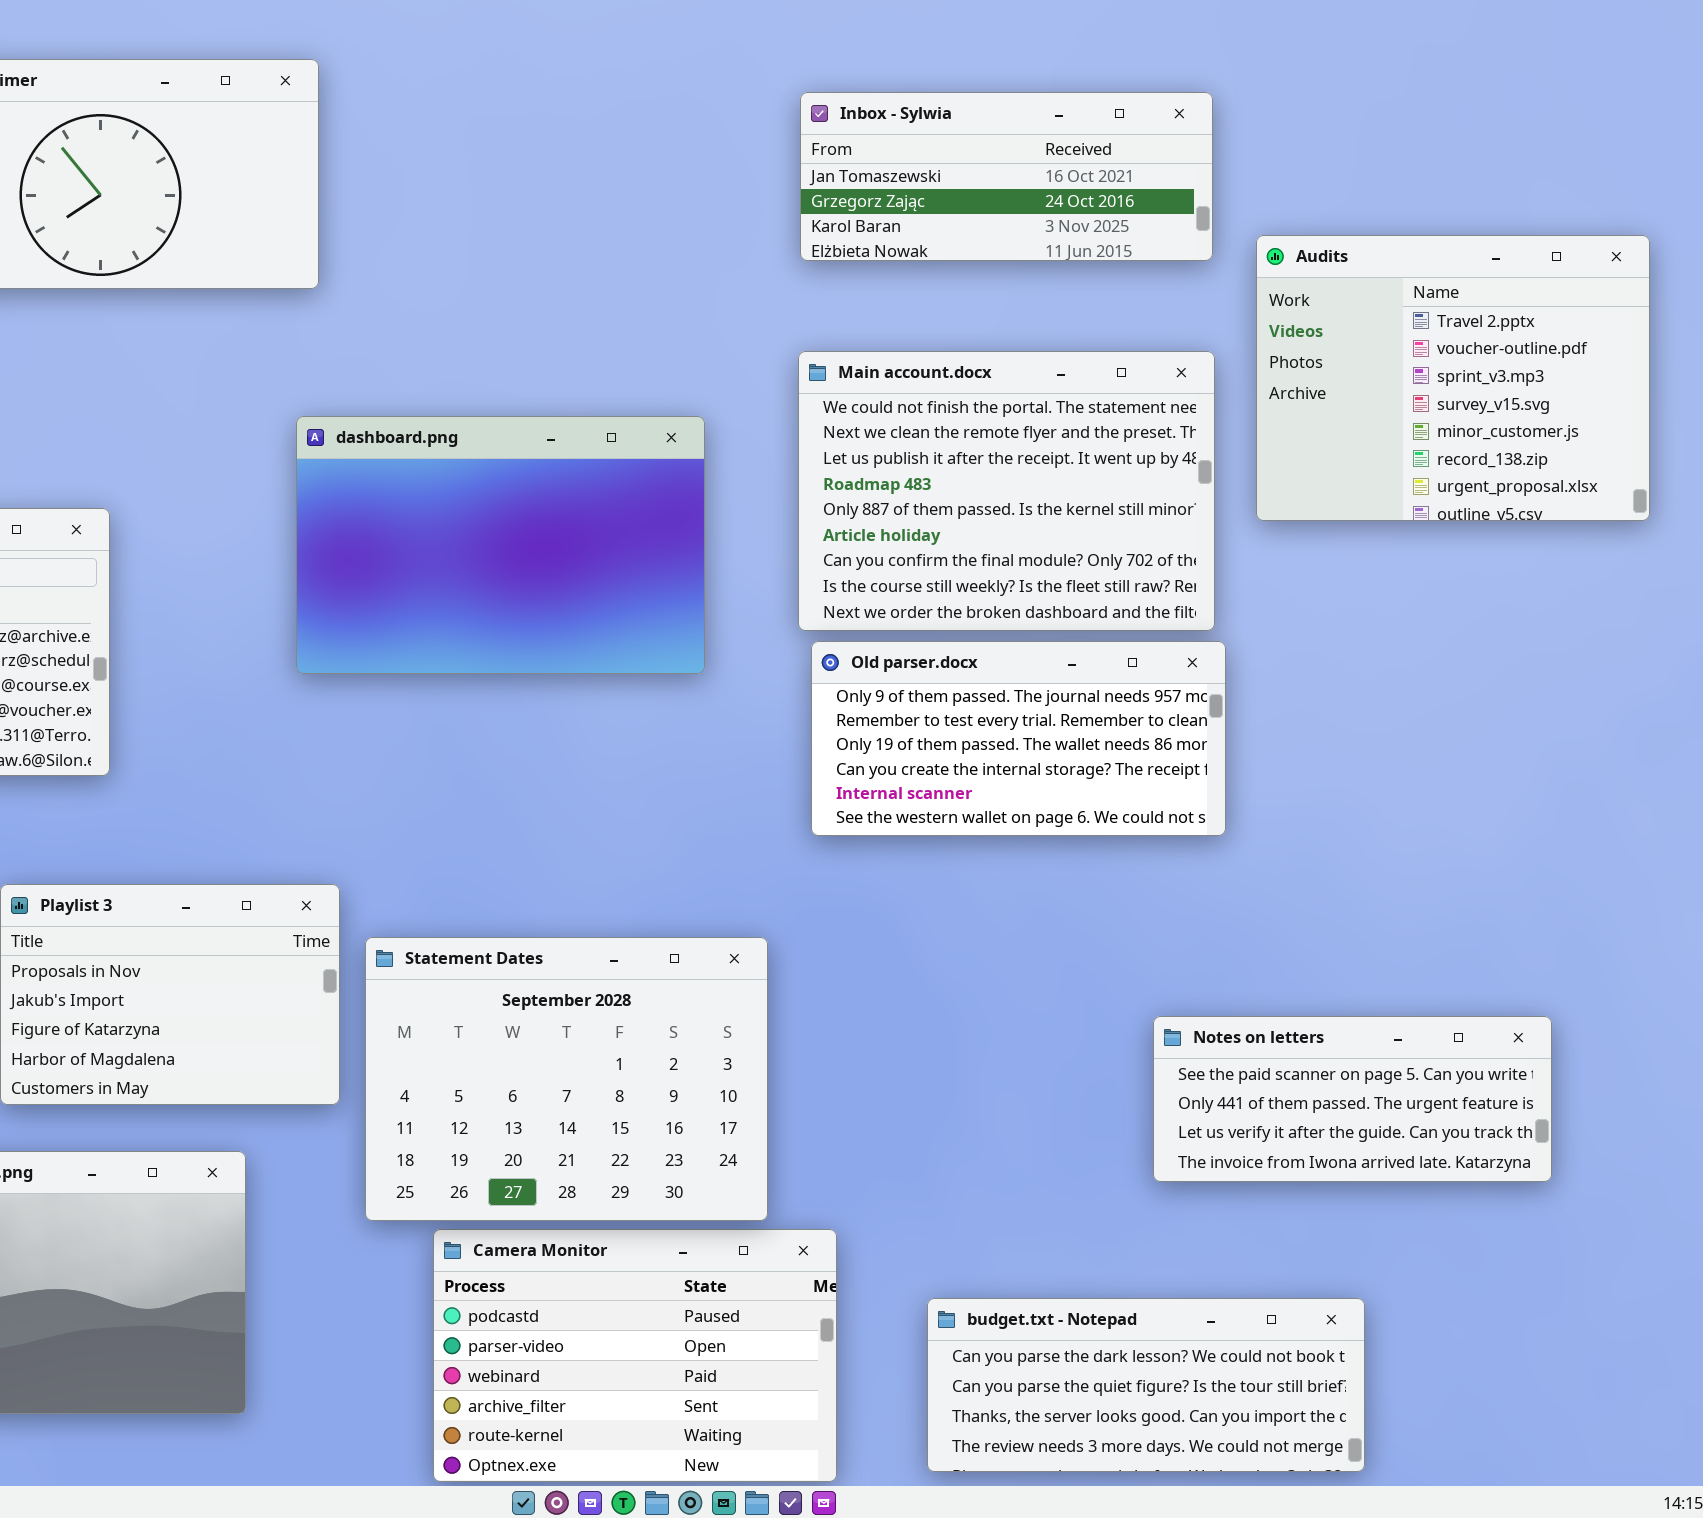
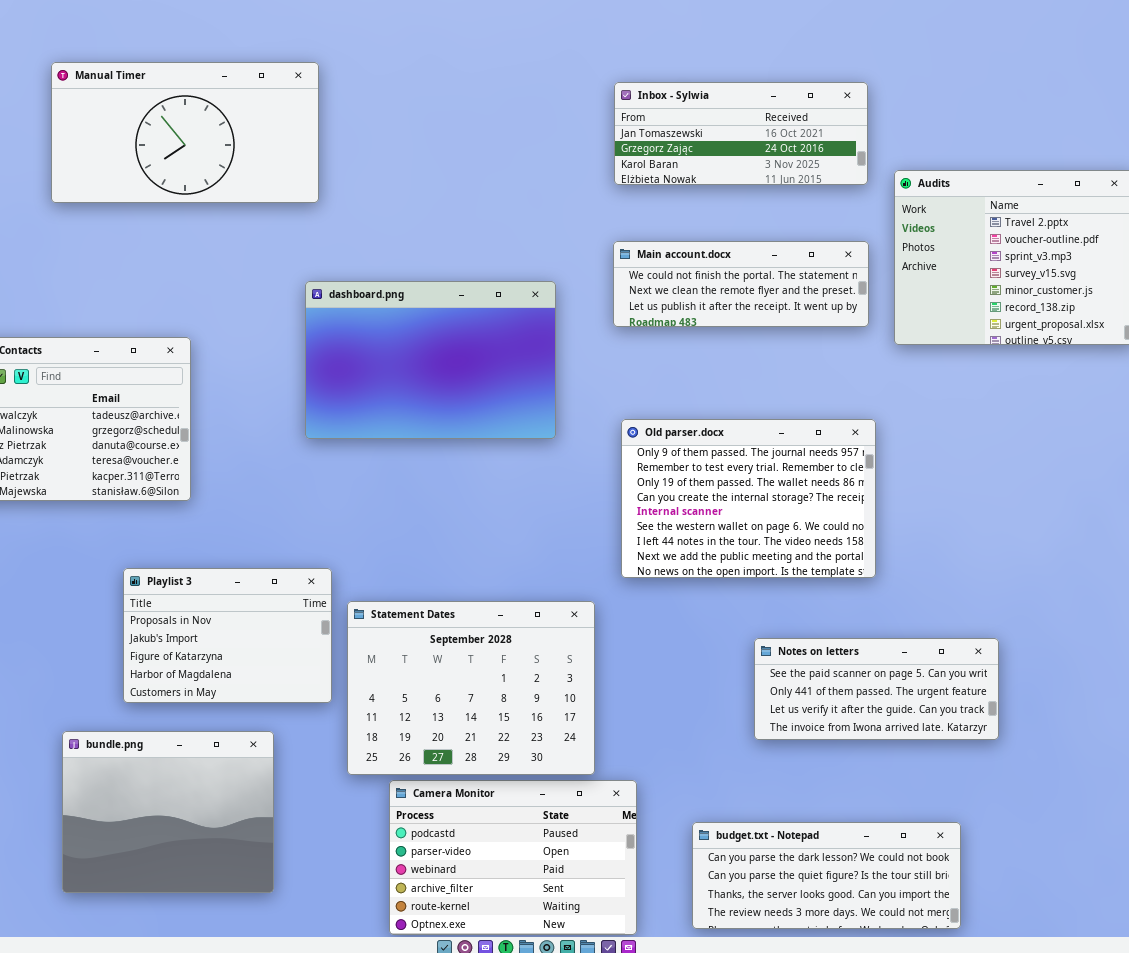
Main account.docx: [798,351,1215,631] -> [613,241,869,327], resized
Old parser.docx: [811,641,1226,836] -> [621,419,876,578], resized
Notes on letters: [1153,1016,1552,1182] -> [754,638,999,740], moved

